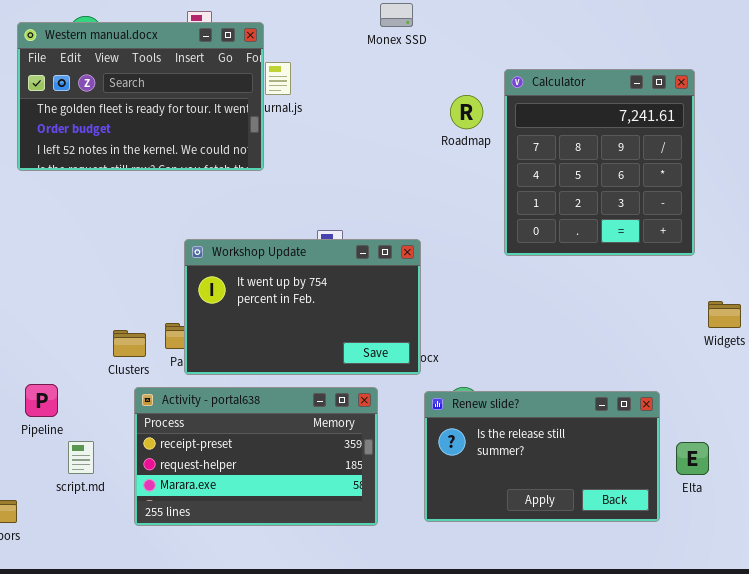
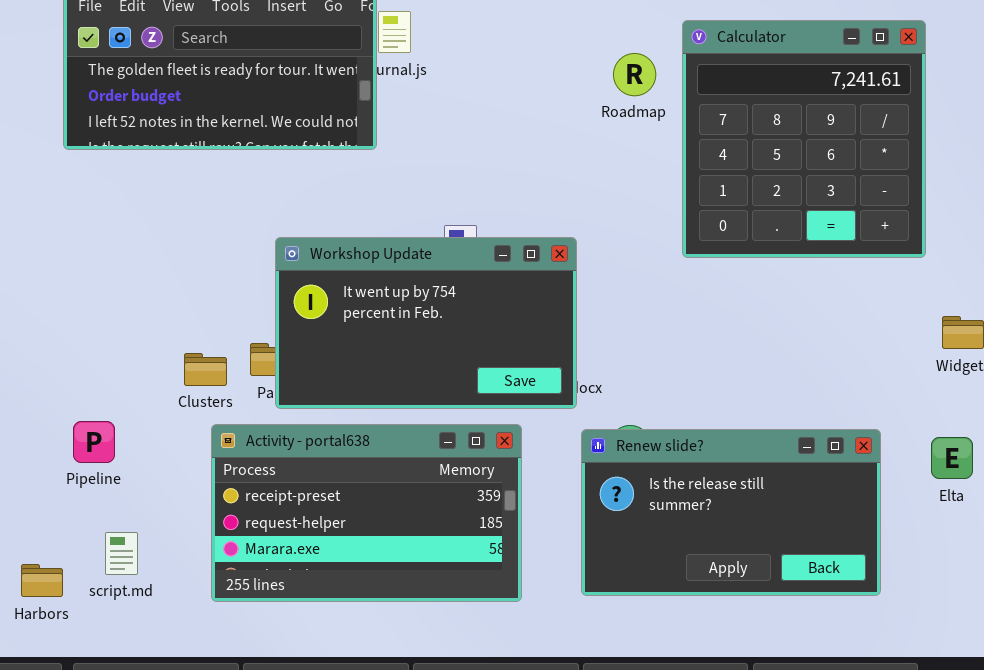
script.md: [68,441,94,474] -> [105,532,138,575], moved
Elta: [676,442,709,475] -> [931,437,973,479], moved

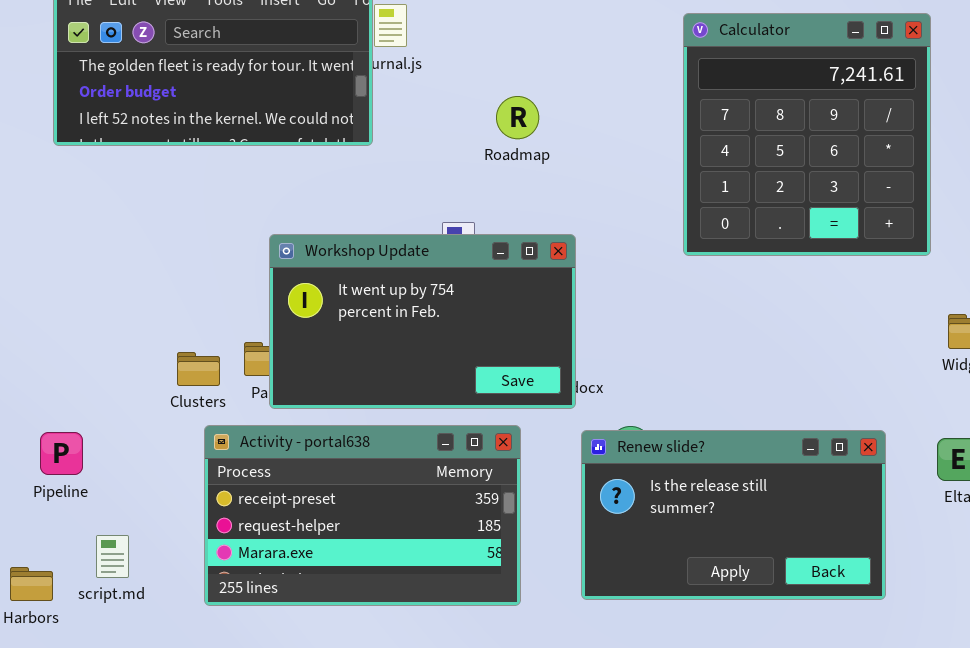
Roadmap: [613,53,656,96] -> [496,96,539,139], moved
Pipeline: [73,421,115,463] -> [40,432,83,475], moved

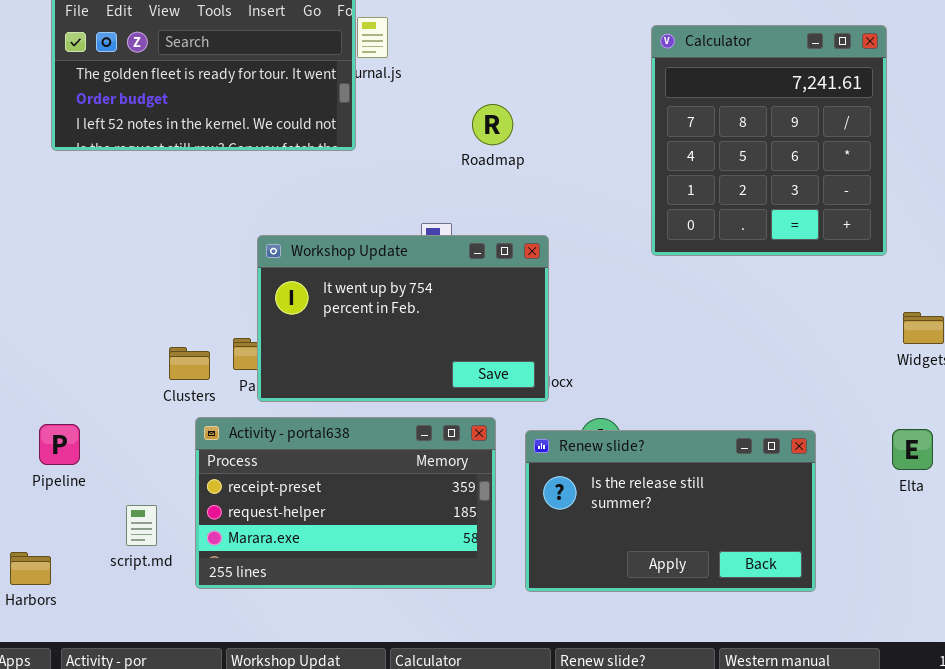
Renew slide?: [581,430,886,600] -> [525,430,816,592], moved
script.md: [96,535,129,578] -> [126,505,157,546], moved

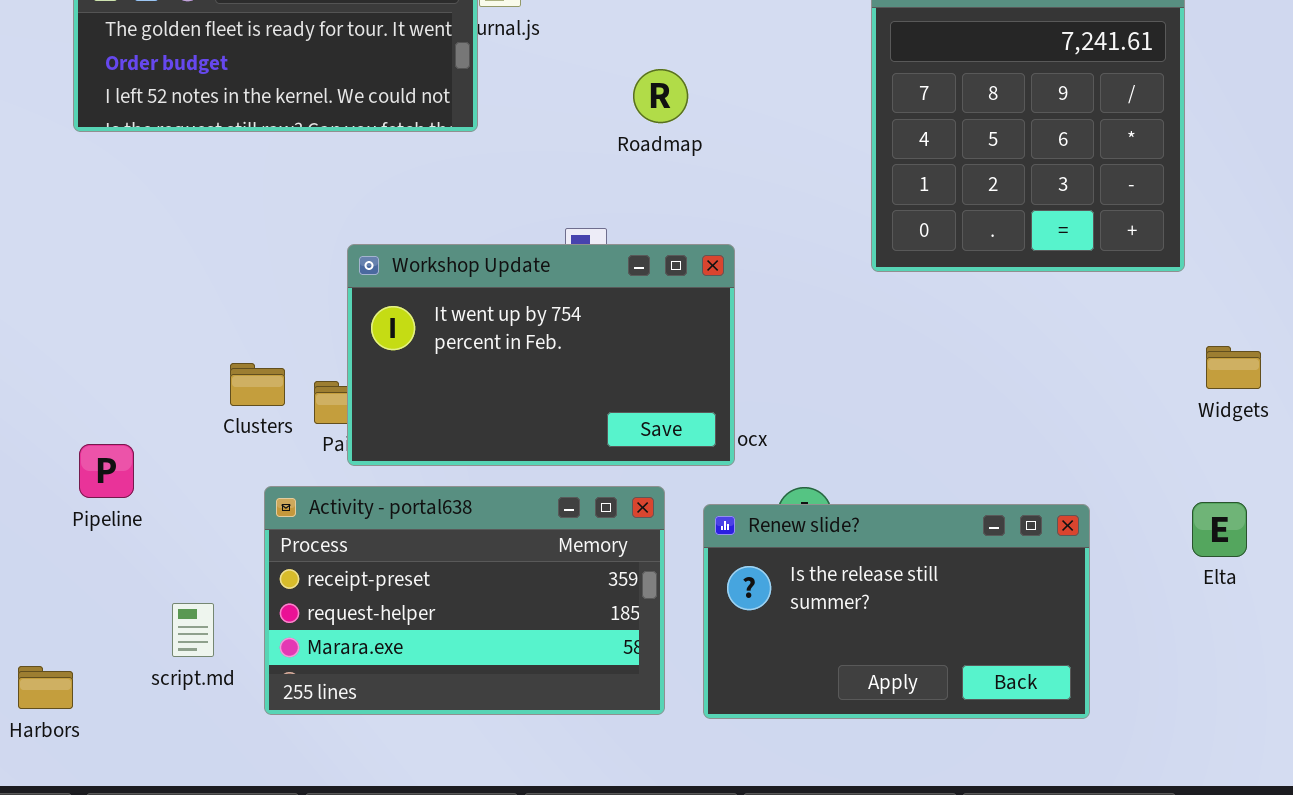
Clusters: [169,347,210,380] -> [230,363,285,406], moved
Pipeline: [39,424,80,465] -> [79,444,134,498], moved

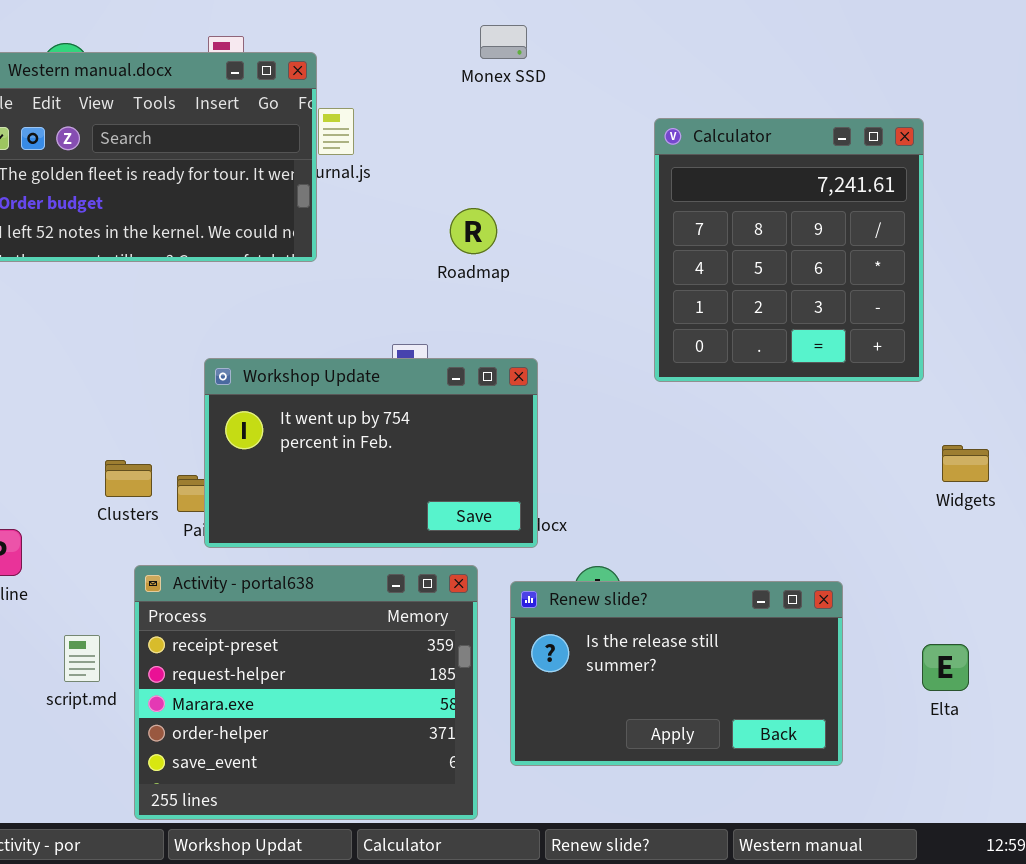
Activity - portal638: [264,486,665,715] -> [134,565,478,820], resized
Elta: [1192,502,1247,557] -> [922,644,969,691], moved
script.md: [172,603,214,657] -> [64,635,100,682], moved

